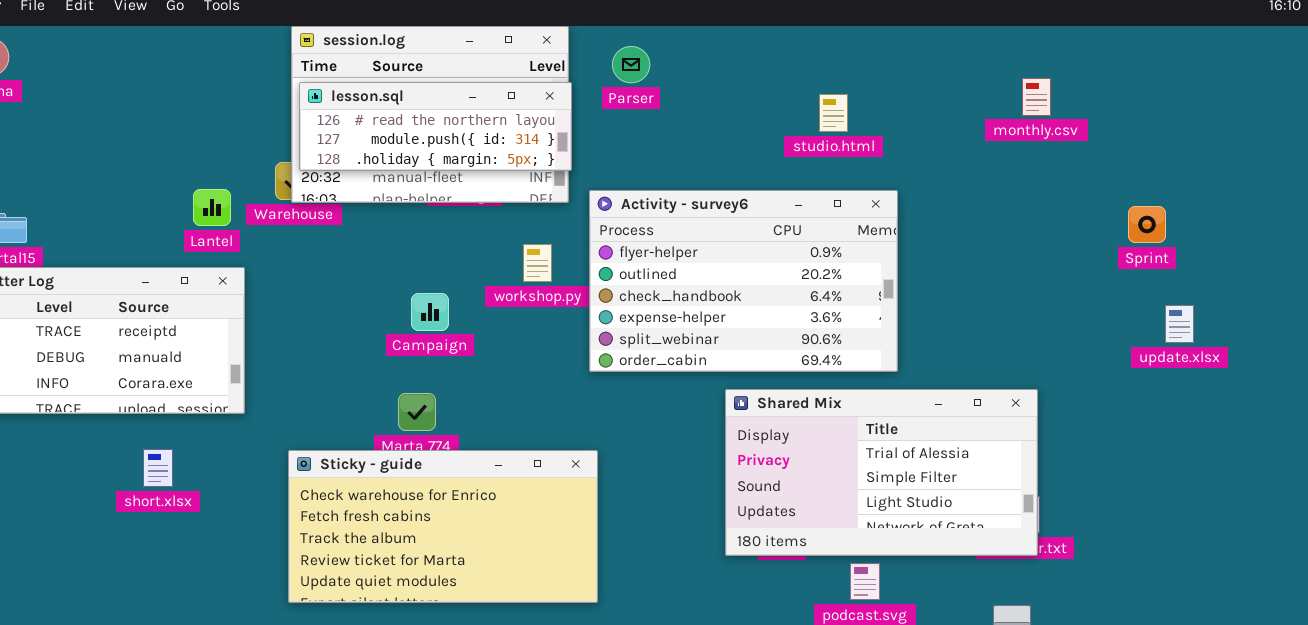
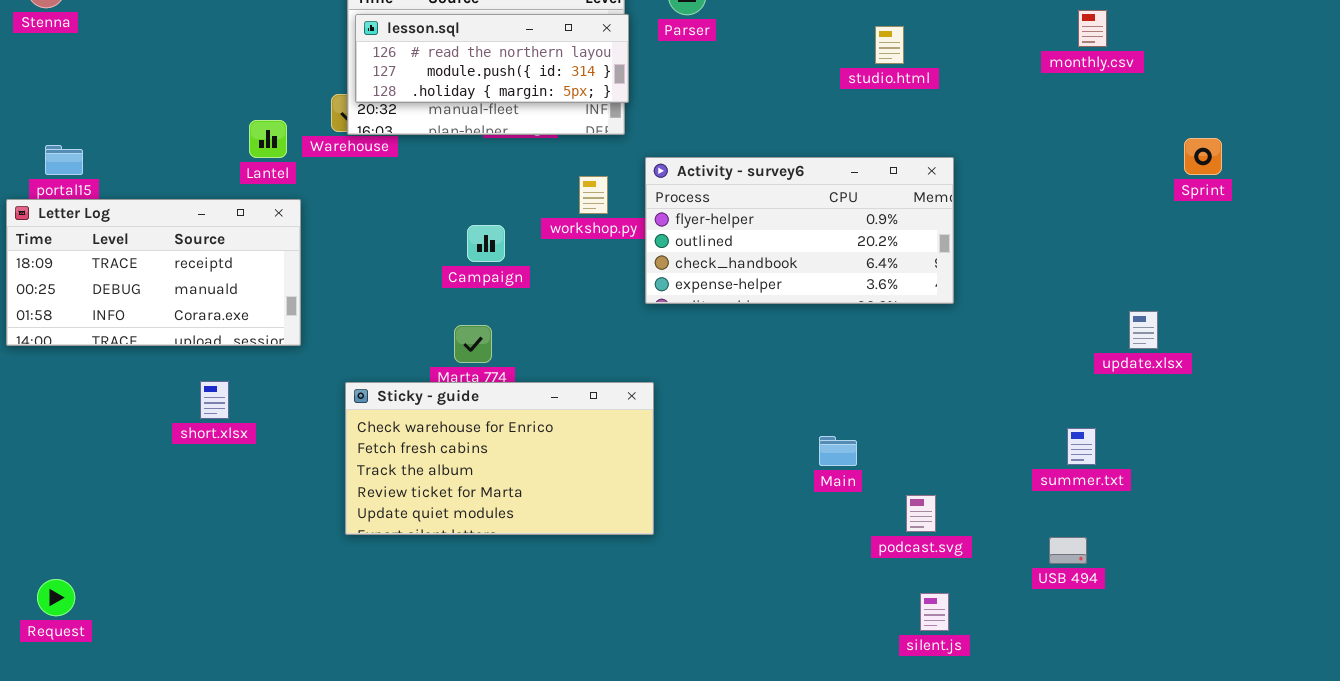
Activity - survey6: [589,190,898,372] -> [645,157,954,304], resized
update.xlsx: [1165,305,1194,343] -> [1129,311,1158,349], moved
Shared Mix: [725,389,1038,556] -> none, closed

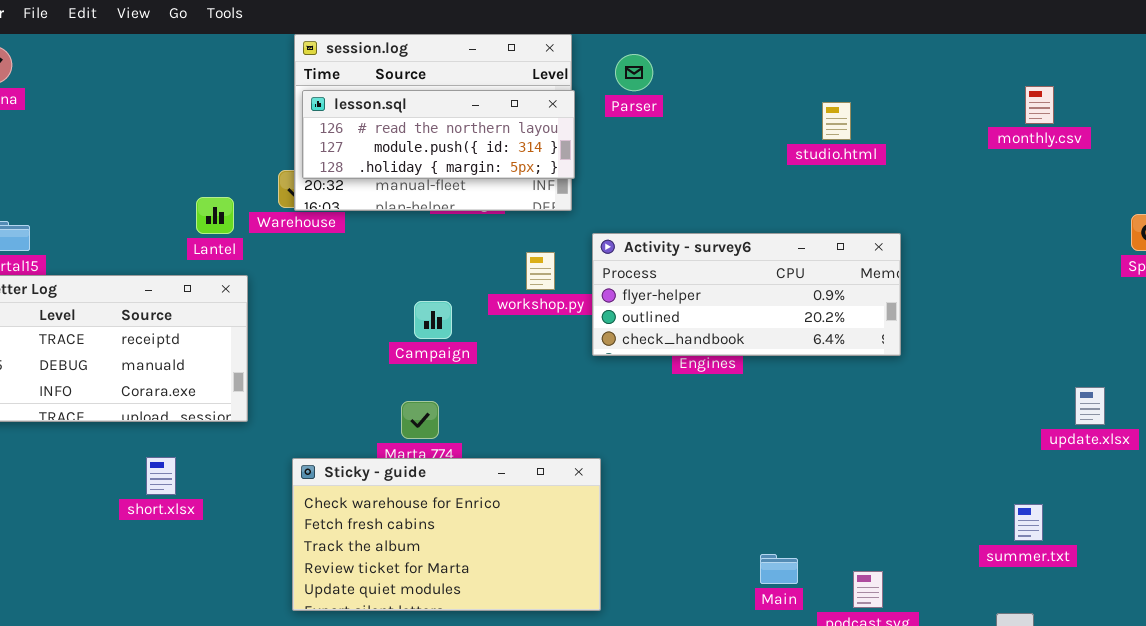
Activity - survey6: [645,157,954,304] -> [592,233,901,356], resized
Main: [819,436,857,466] -> [760,554,798,584], moved

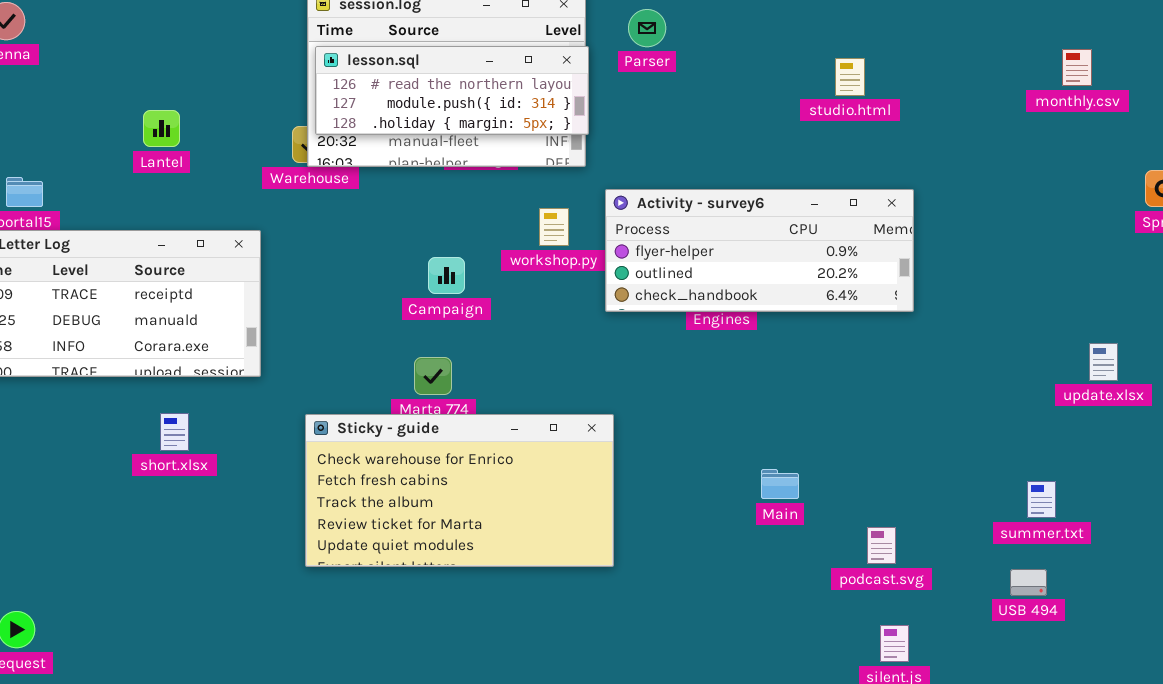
monthly.csv: [1025,86,1054,124] -> [1062,49,1092,86], moved
Lantel: [196,197,234,234] -> [143,110,180,147], moved
summer.txt: [1014,504,1043,541] -> [1027,481,1056,518], moved
Main: [760,554,798,584] -> [761,469,799,499], moved

